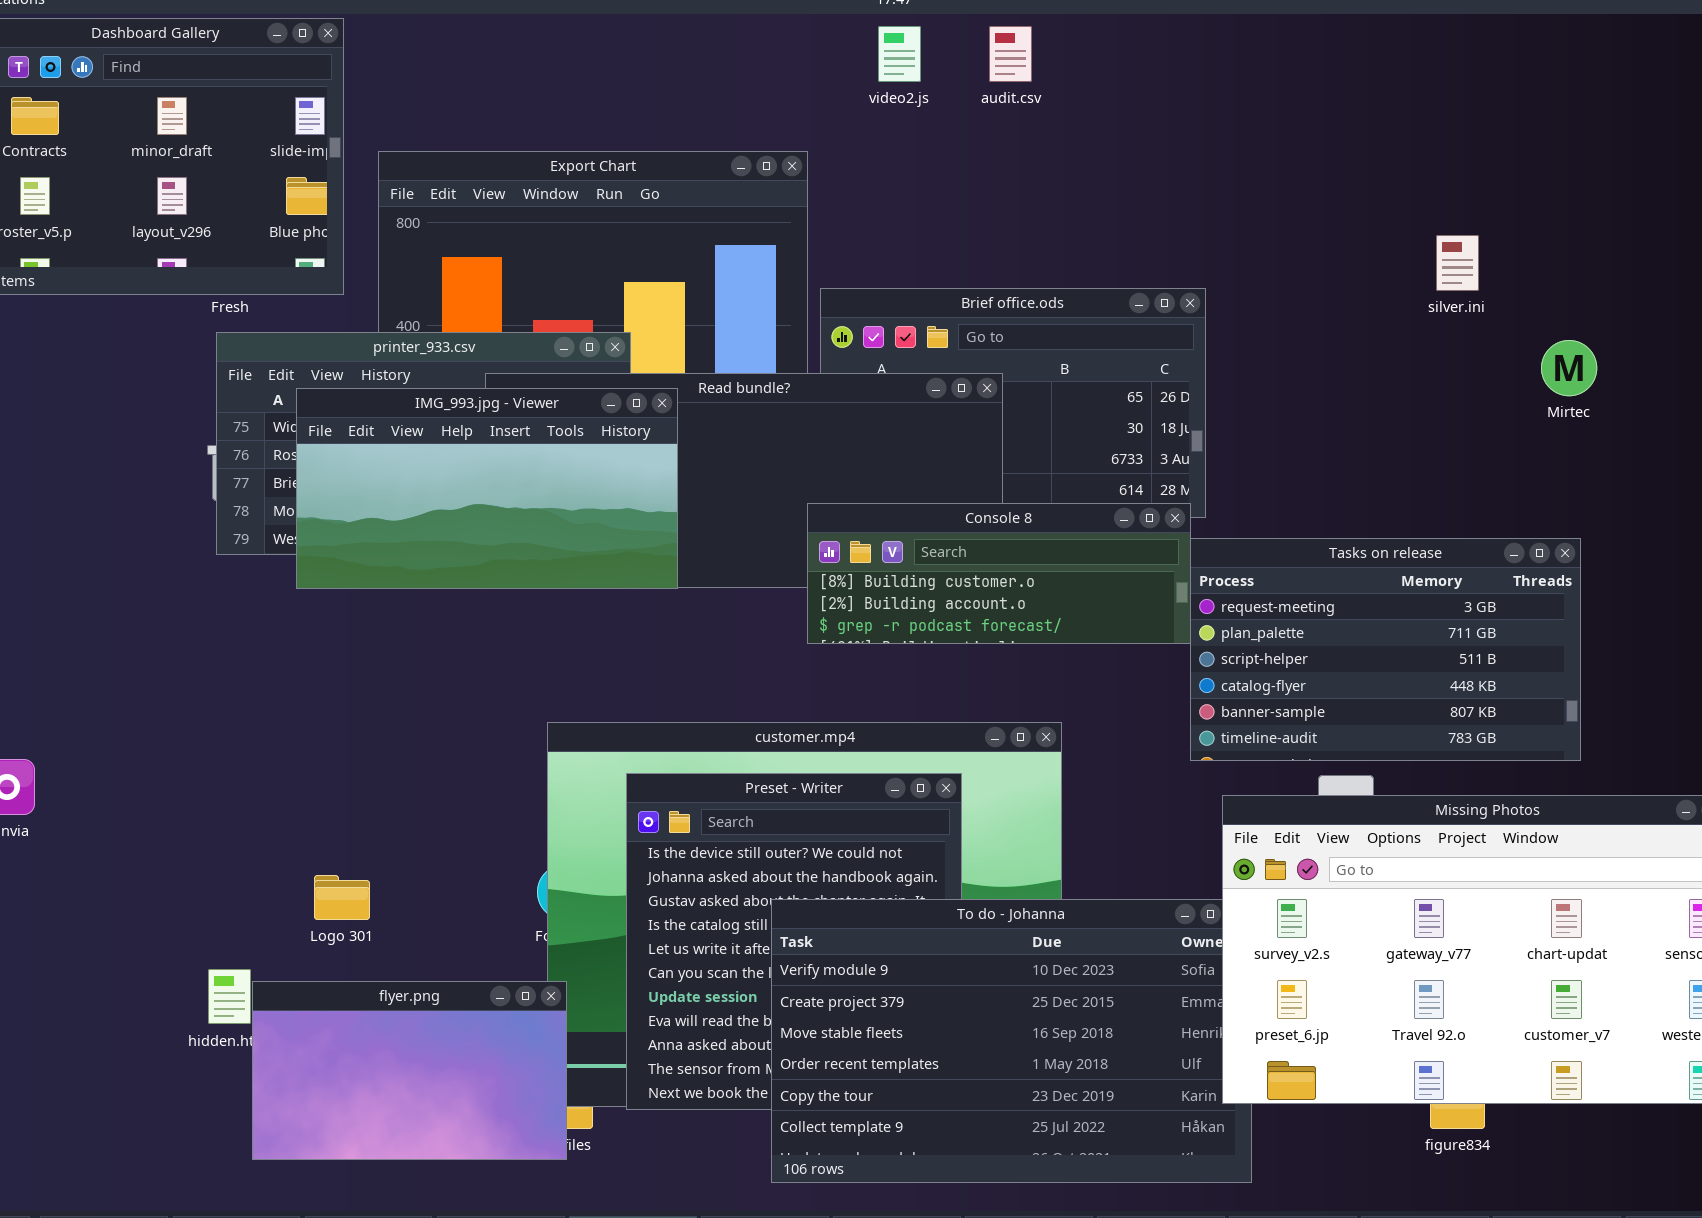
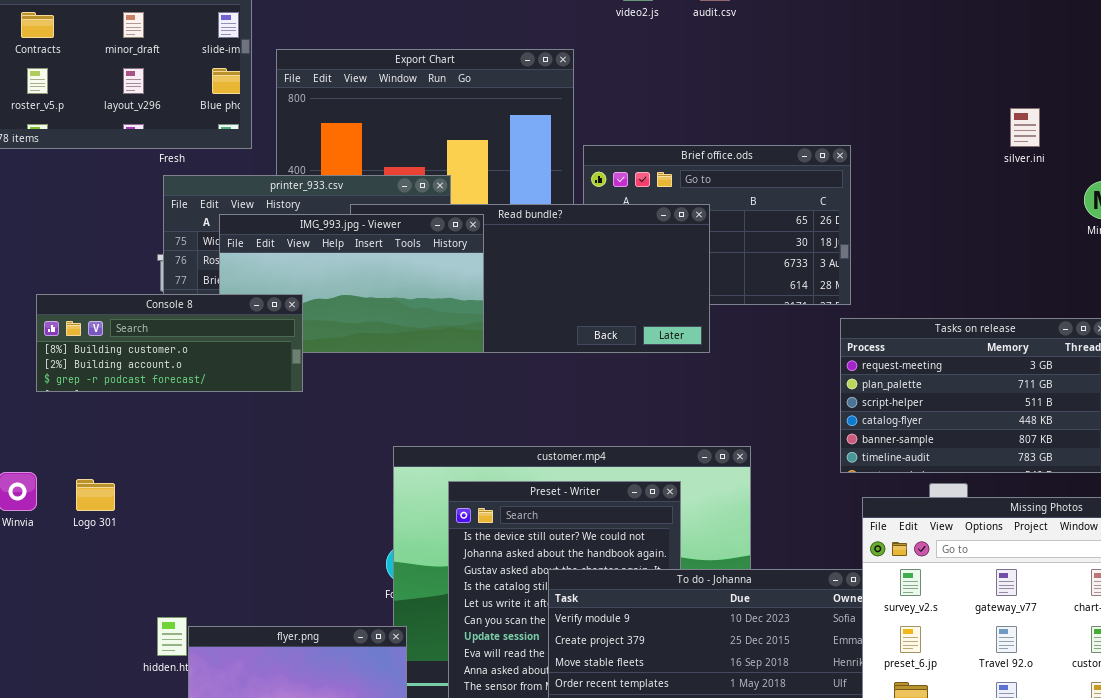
Console 8: [807,503,1191,644] -> [36,294,303,392], moved
Logo 301: [314,875,370,920] -> [76,479,115,511], moved

